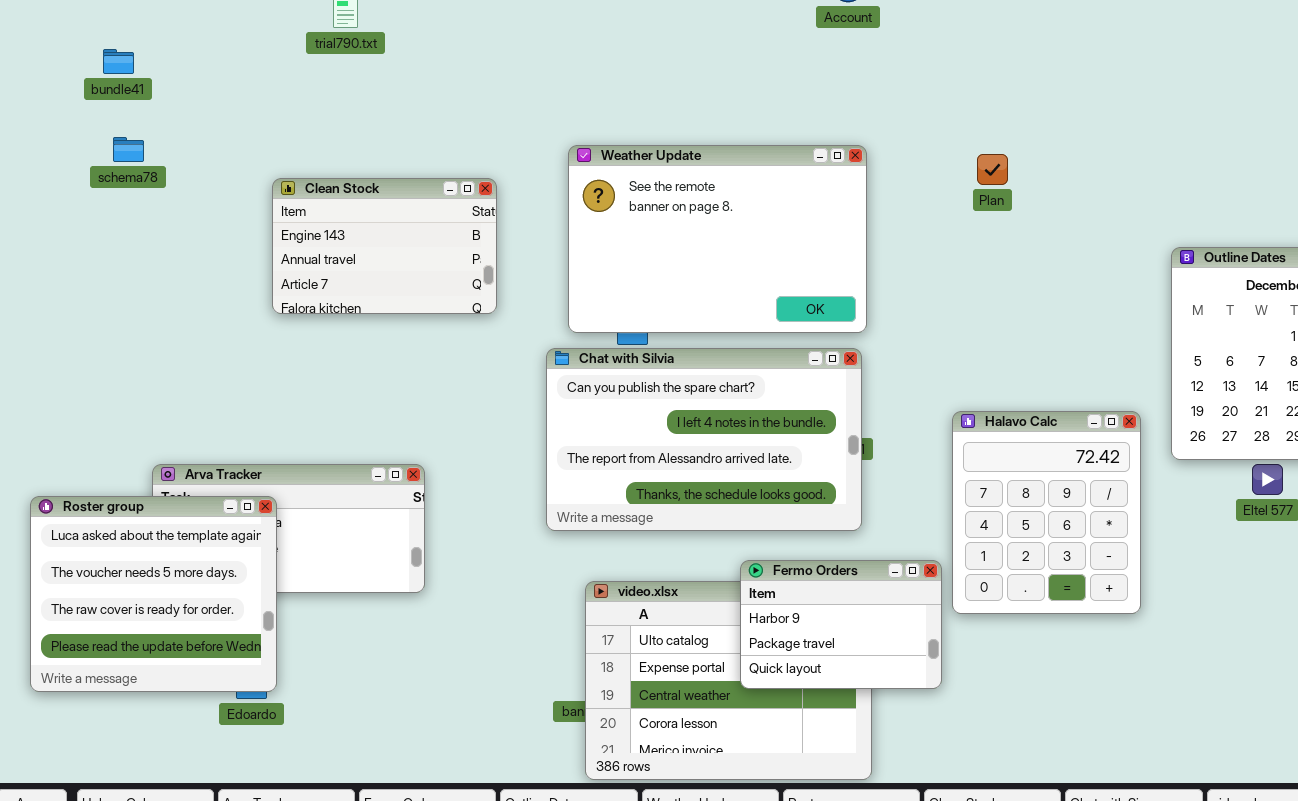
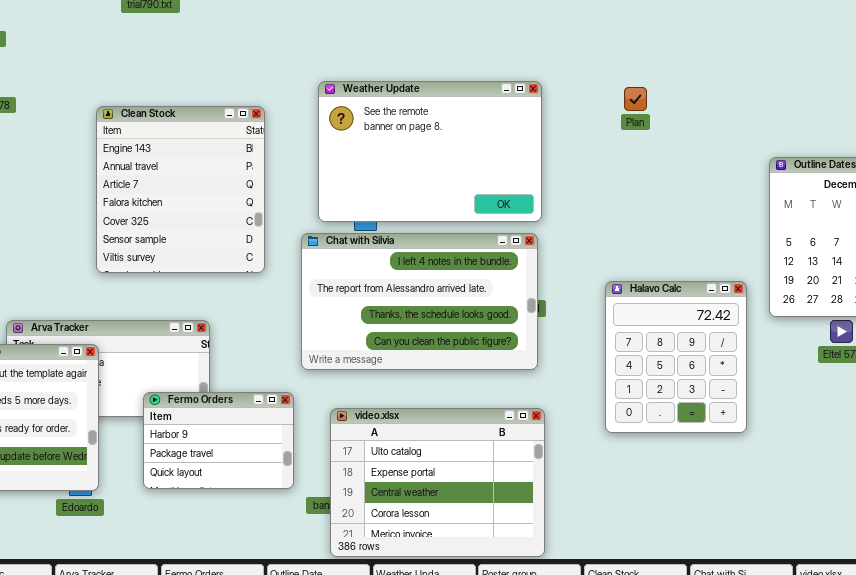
Clean Stock: [272,178,497,314] -> [96,106,265,273], resized
Chat with Silvia: [546,348,862,531] -> [301,233,538,370], scrolled down 1 row
Fermo Orders: [740,560,942,689] -> [143,392,294,489], moved

